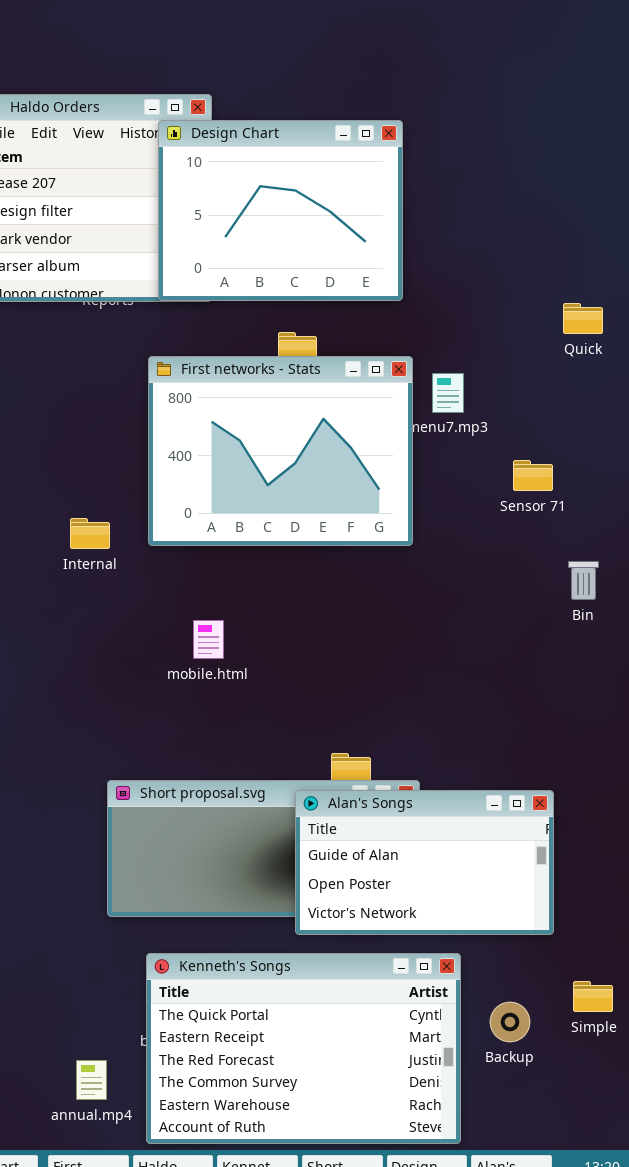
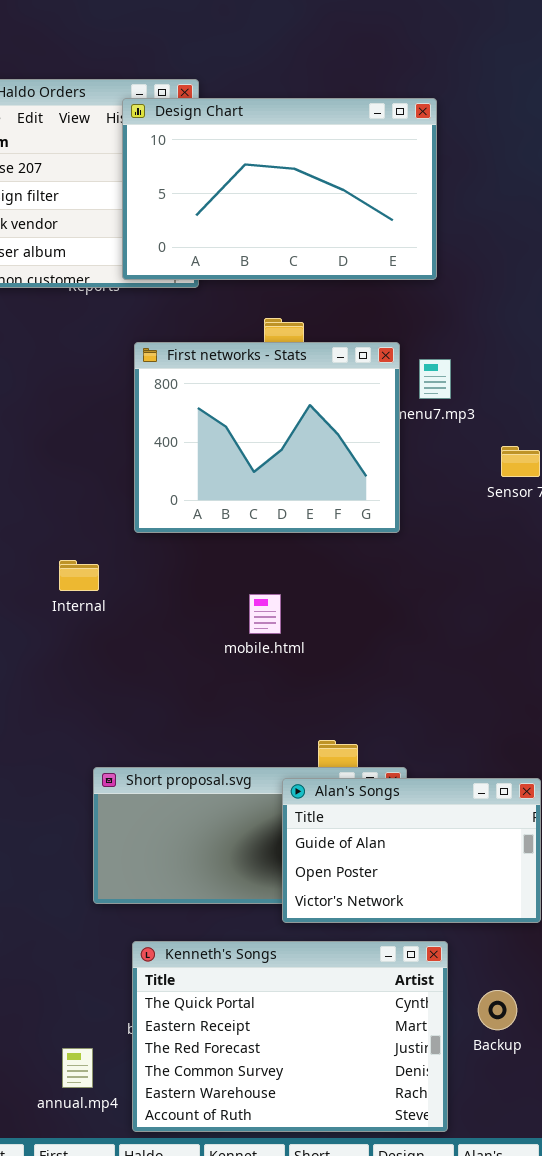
Design Chart: [158,120,403,301] -> [122,98,437,280], moved, resized
Internal: [70,518,110,549] -> [59,560,99,591], moved
mobile.html: [193,620,224,659] -> [249,594,281,634], moved

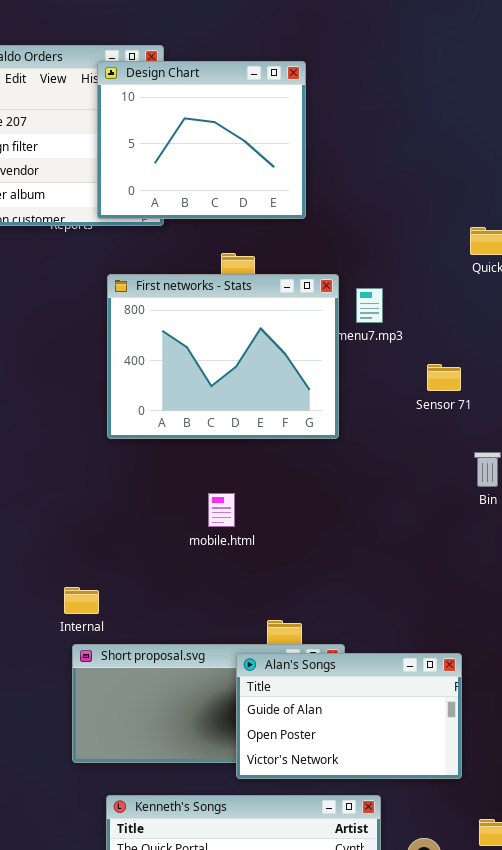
Design Chart: [122,98,437,280] -> [97,61,306,219], resized
Internal: [59,560,99,591] -> [64,587,99,614], moved

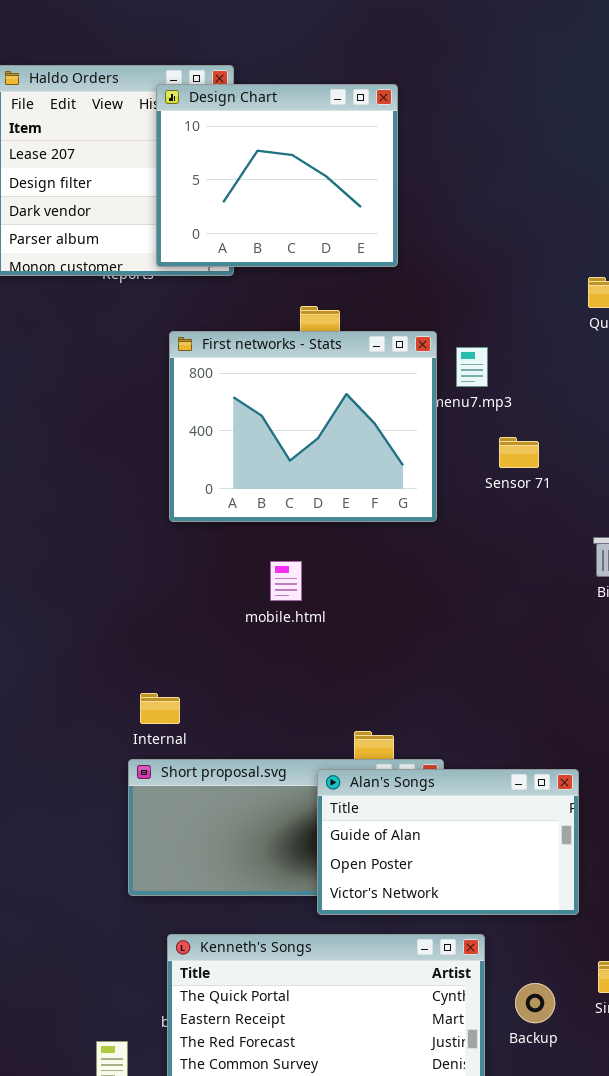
Sensor 71: [427,364,461,391] -> [499,437,539,468], moved
mobile.html: [208,493,235,527] -> [270,561,302,601], moved
Internal: [64,587,99,614] -> [140,693,180,724], moved

